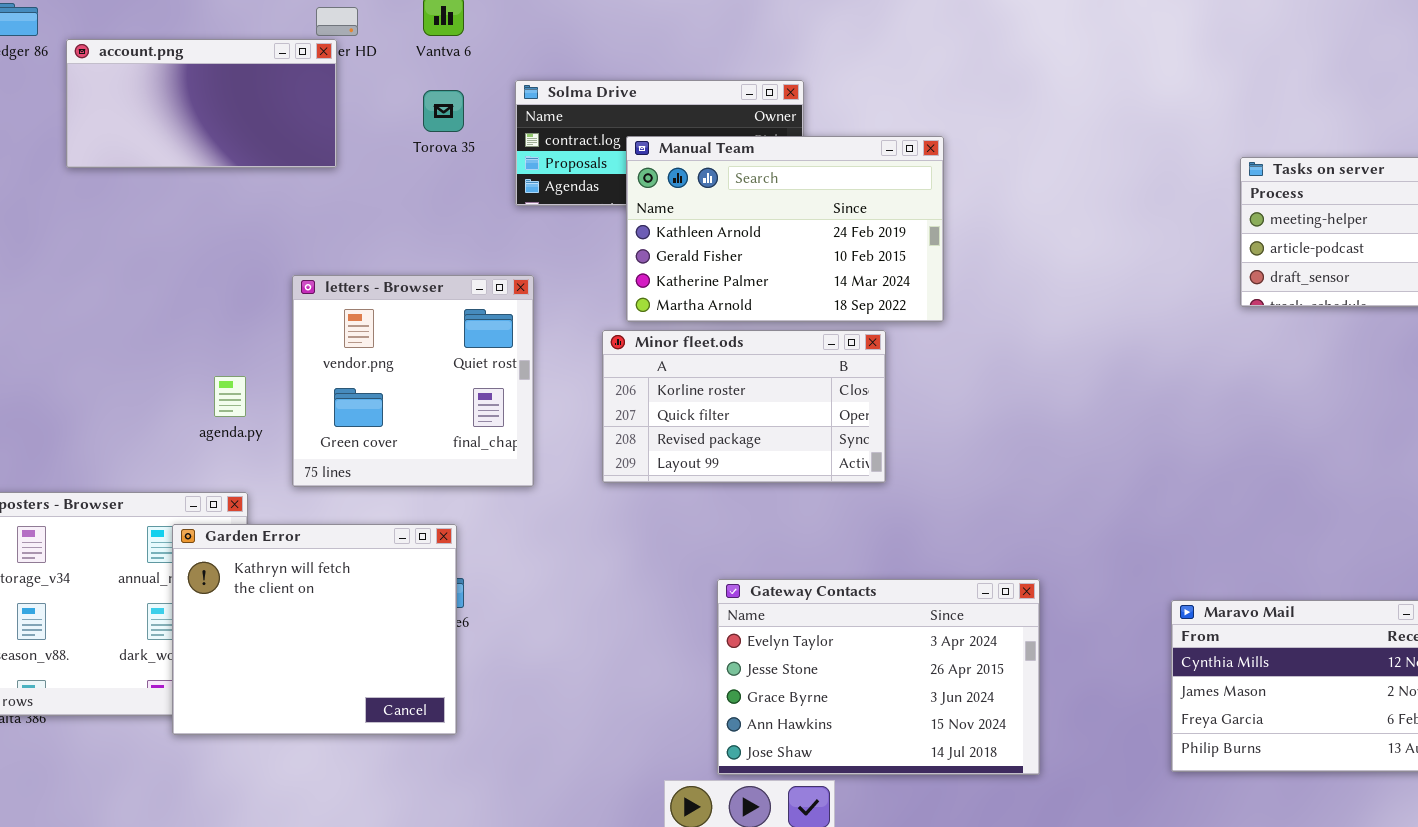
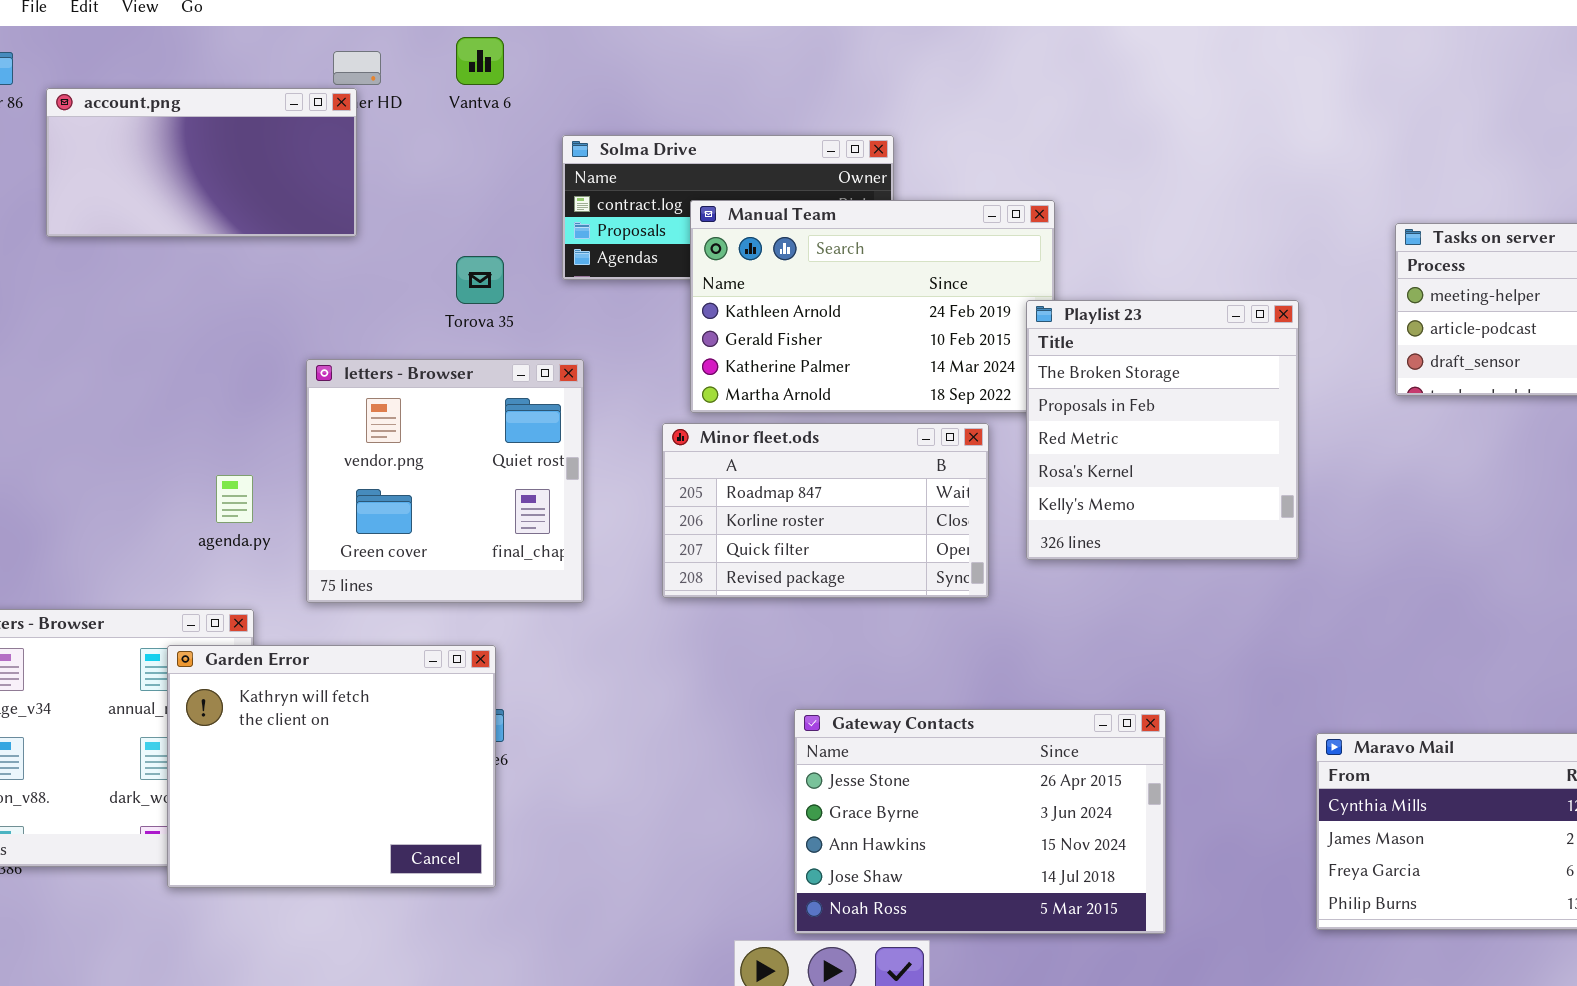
Torova 35: [423,90,464,132] -> [456,256,504,304], moved
Playlist 23: none -> [1026,300,1299,560], opened
Minor fleet.ods: [602,330,886,483] -> [662,423,989,598], scrolled up 1 row
Gateway Contacts: [717,579,1040,775] -> [794,709,1166,934], scrolled down 1 row

